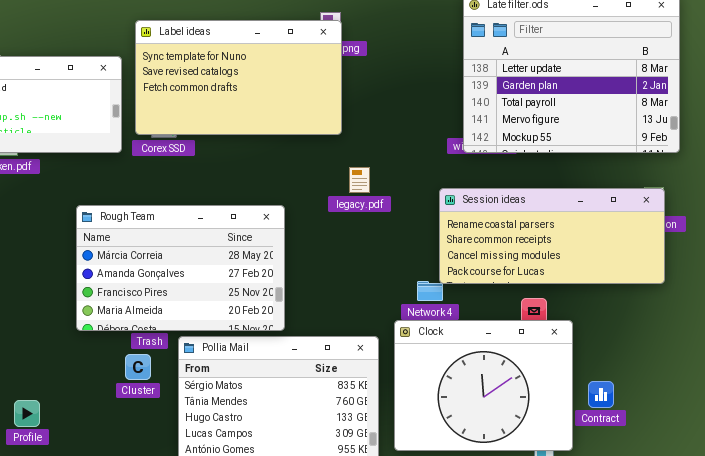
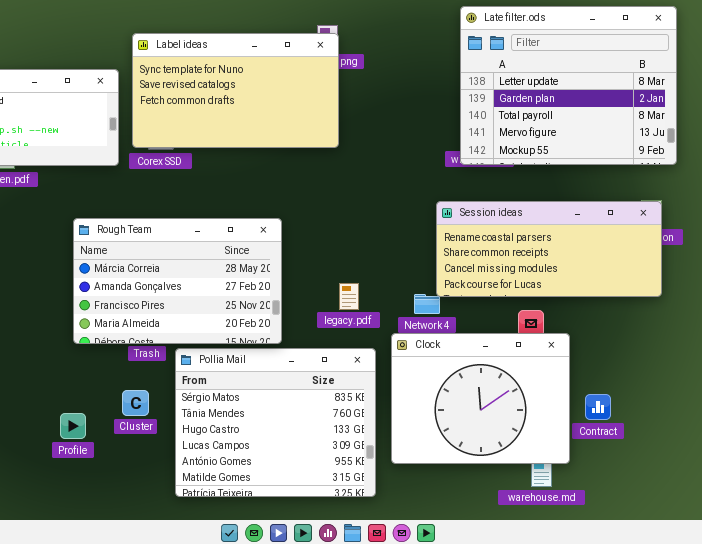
legacy.pdf: [349,167,370,193] -> [339,283,359,310], moved
Cluster: [125,354,151,380] -> [122,390,149,416], moved
Profile: [14,400,40,427] -> [60,413,86,439], moved

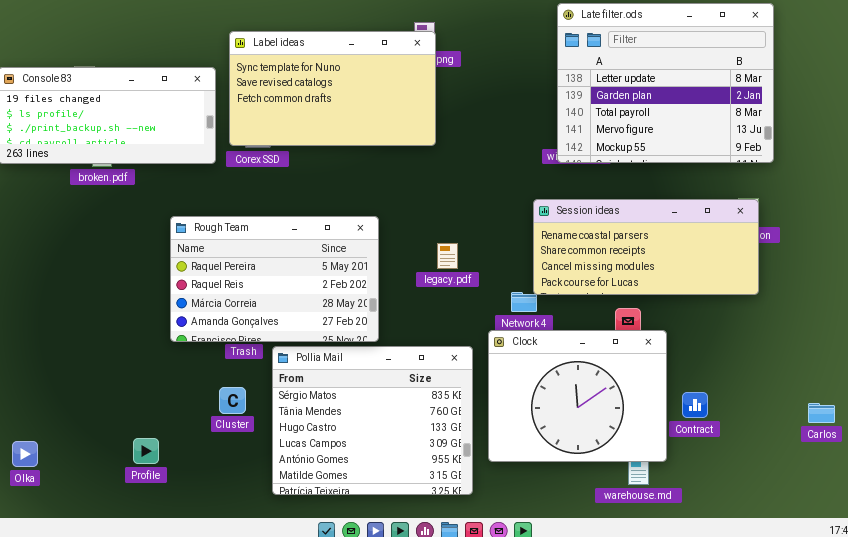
Rough Team: [73,218,282,344] -> [170,216,379,342], scrolled up 2 rows
legacy.pdf: [339,283,359,310] -> [437,243,458,269], moved
Profile: [60,413,86,439] -> [133,438,159,464], moved

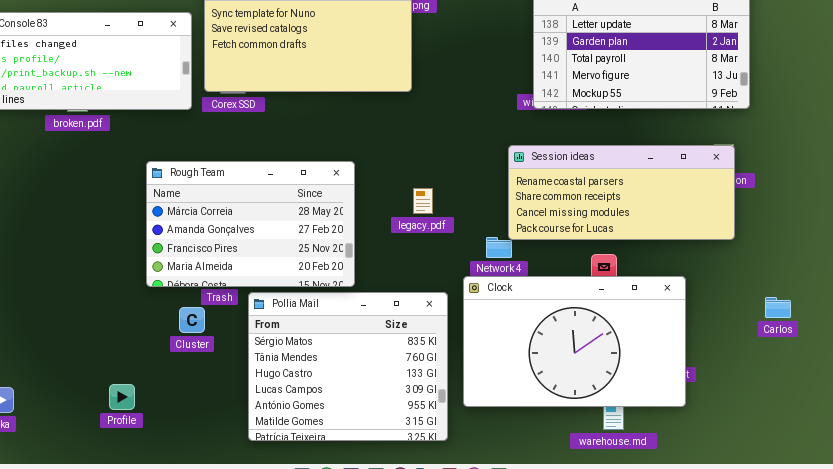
Rough Team: [170,216,379,342] -> [146,161,355,287], scrolled down 2 rows
Clock: [488,330,667,462] -> [463,276,686,407], resized
Cluster: [219,387,246,414] -> [179,307,205,333], moved
Carlos: [808,403,835,423] -> [765,297,791,318], moved

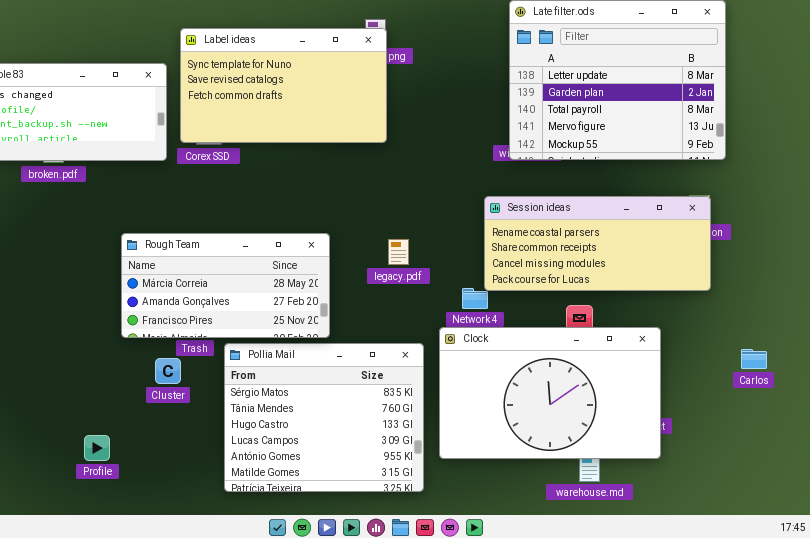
Rough Team: [146,161,355,287] -> [121,233,330,338], resized

